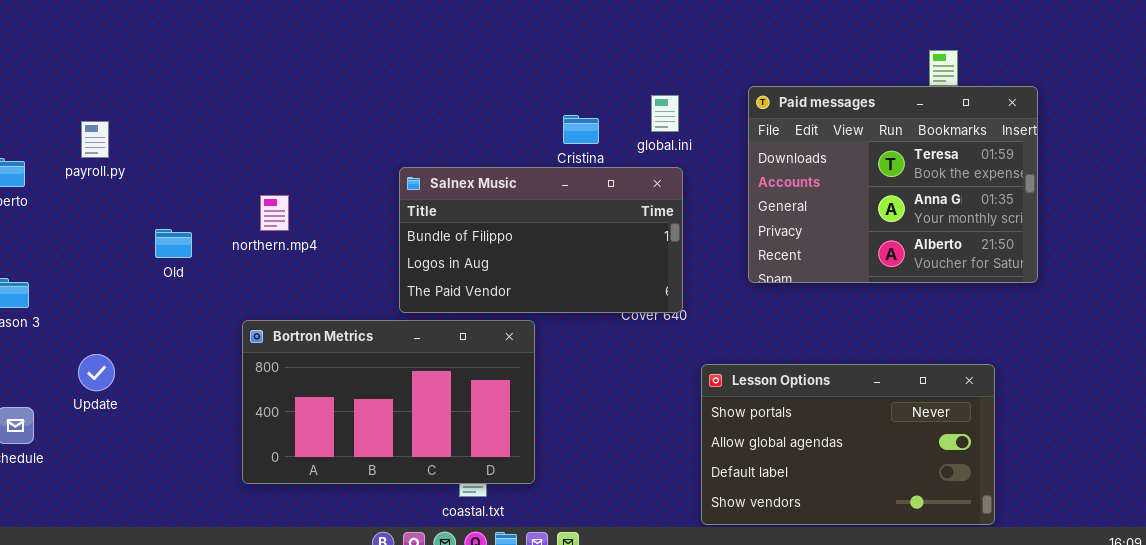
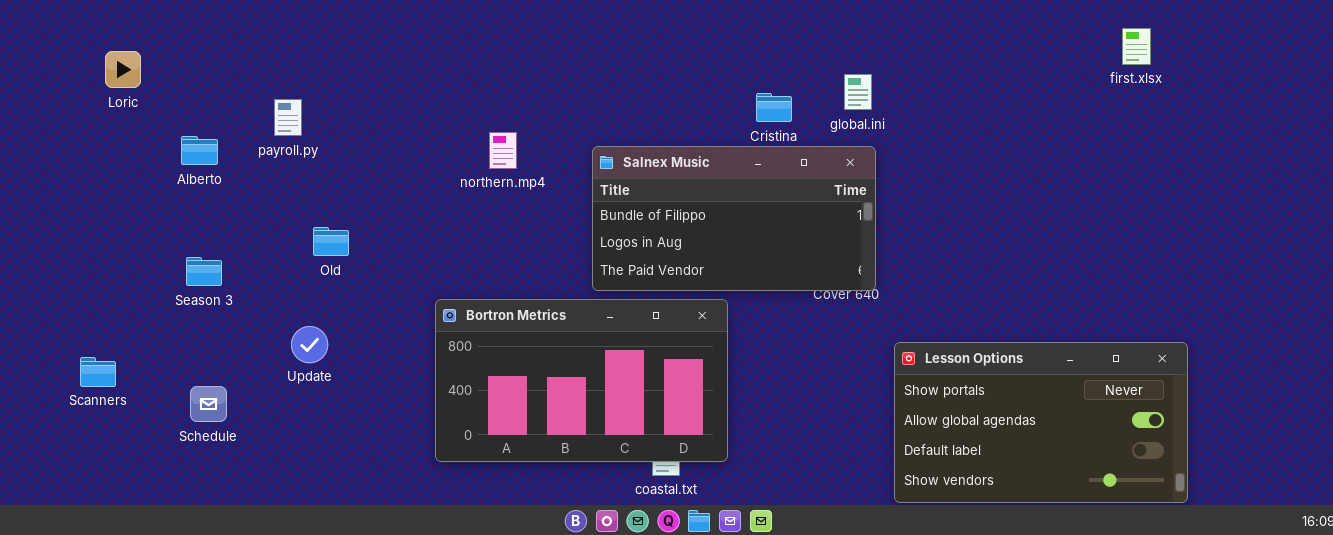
Paid messages: [748,86,1038,283] -> none, closed
northern.mp4: [260,195,289,231] -> [489,132,517,169], moved
Old: [155,229,192,258] -> [313,227,349,256], moved
Update: [78,354,115,391] -> [291,326,328,363], moved

